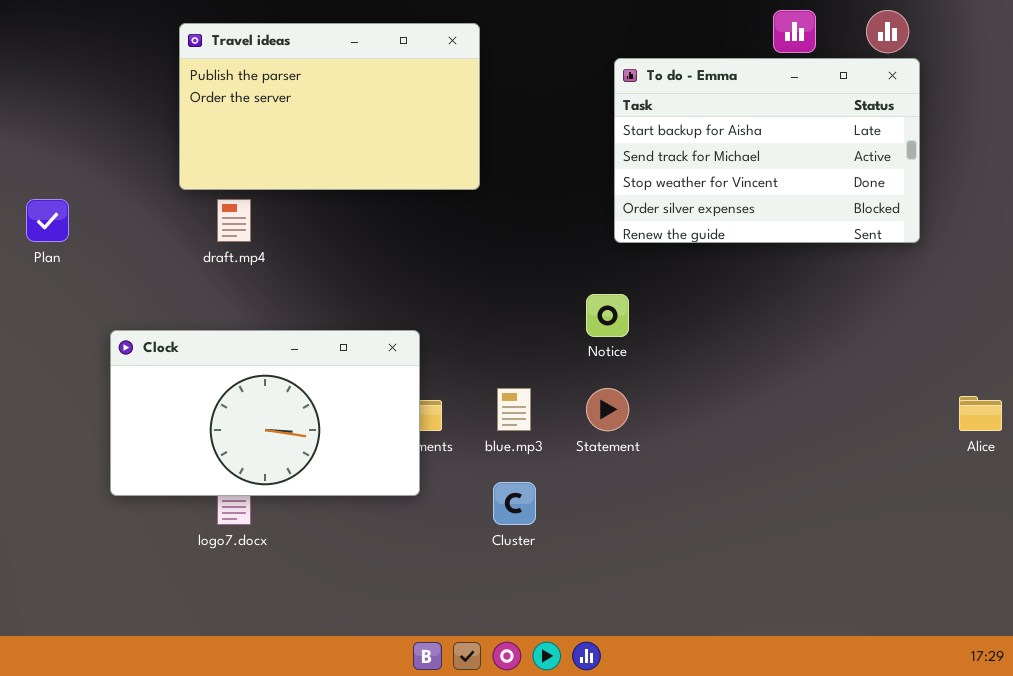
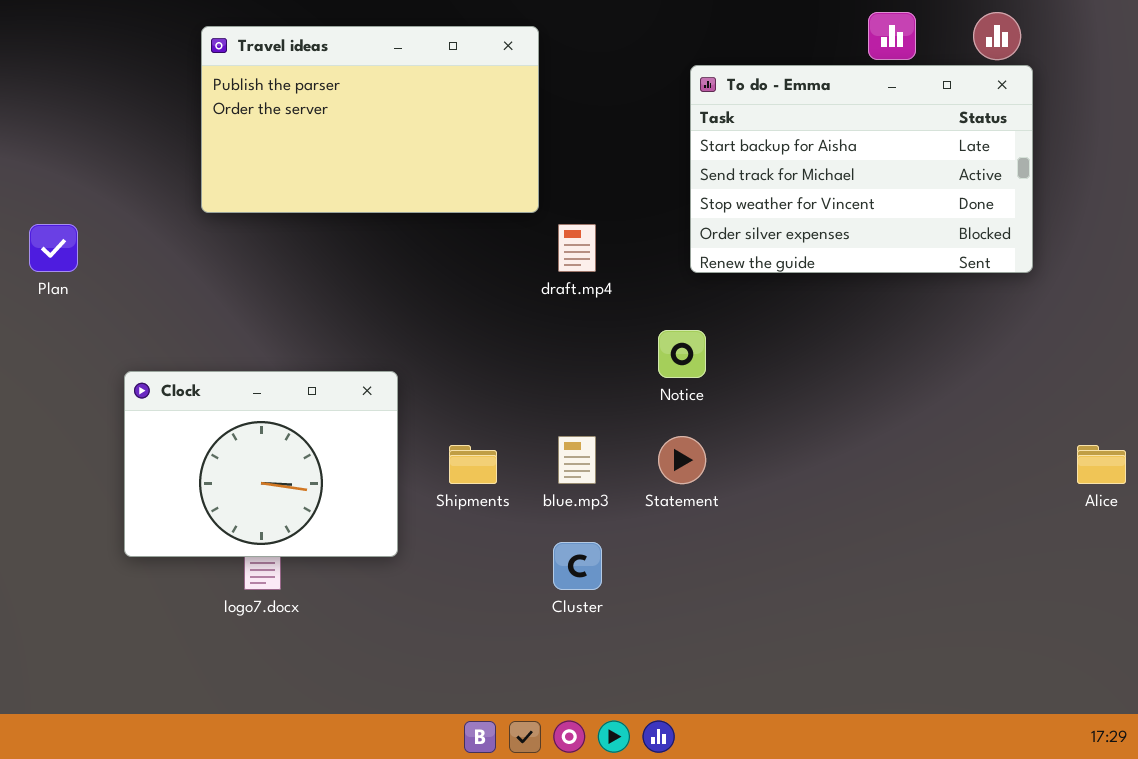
draft.mp4: [217,199,251,242] -> [558,224,596,272], moved
Clock: [110,330,420,496] -> [124,371,398,557], resized

